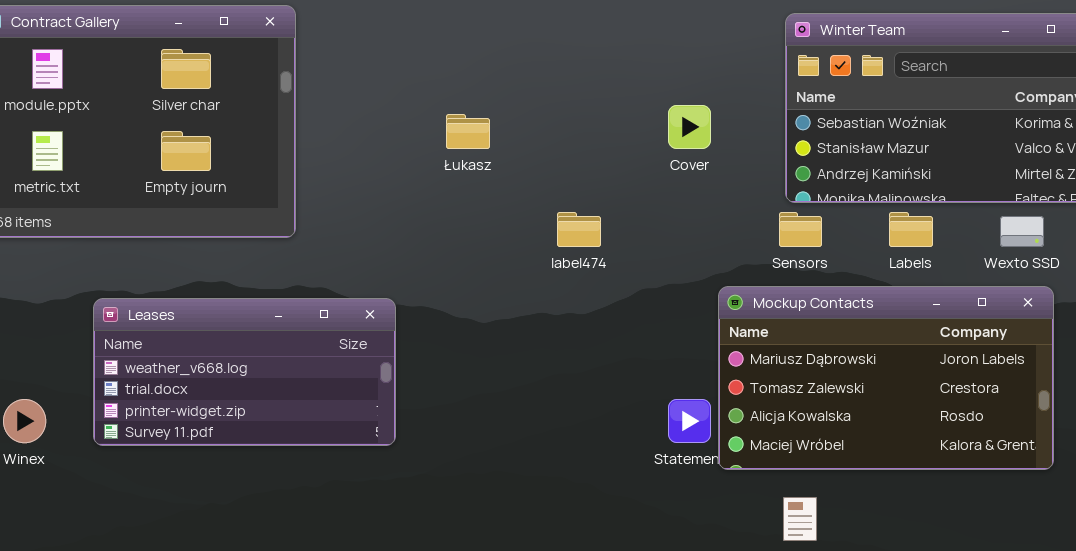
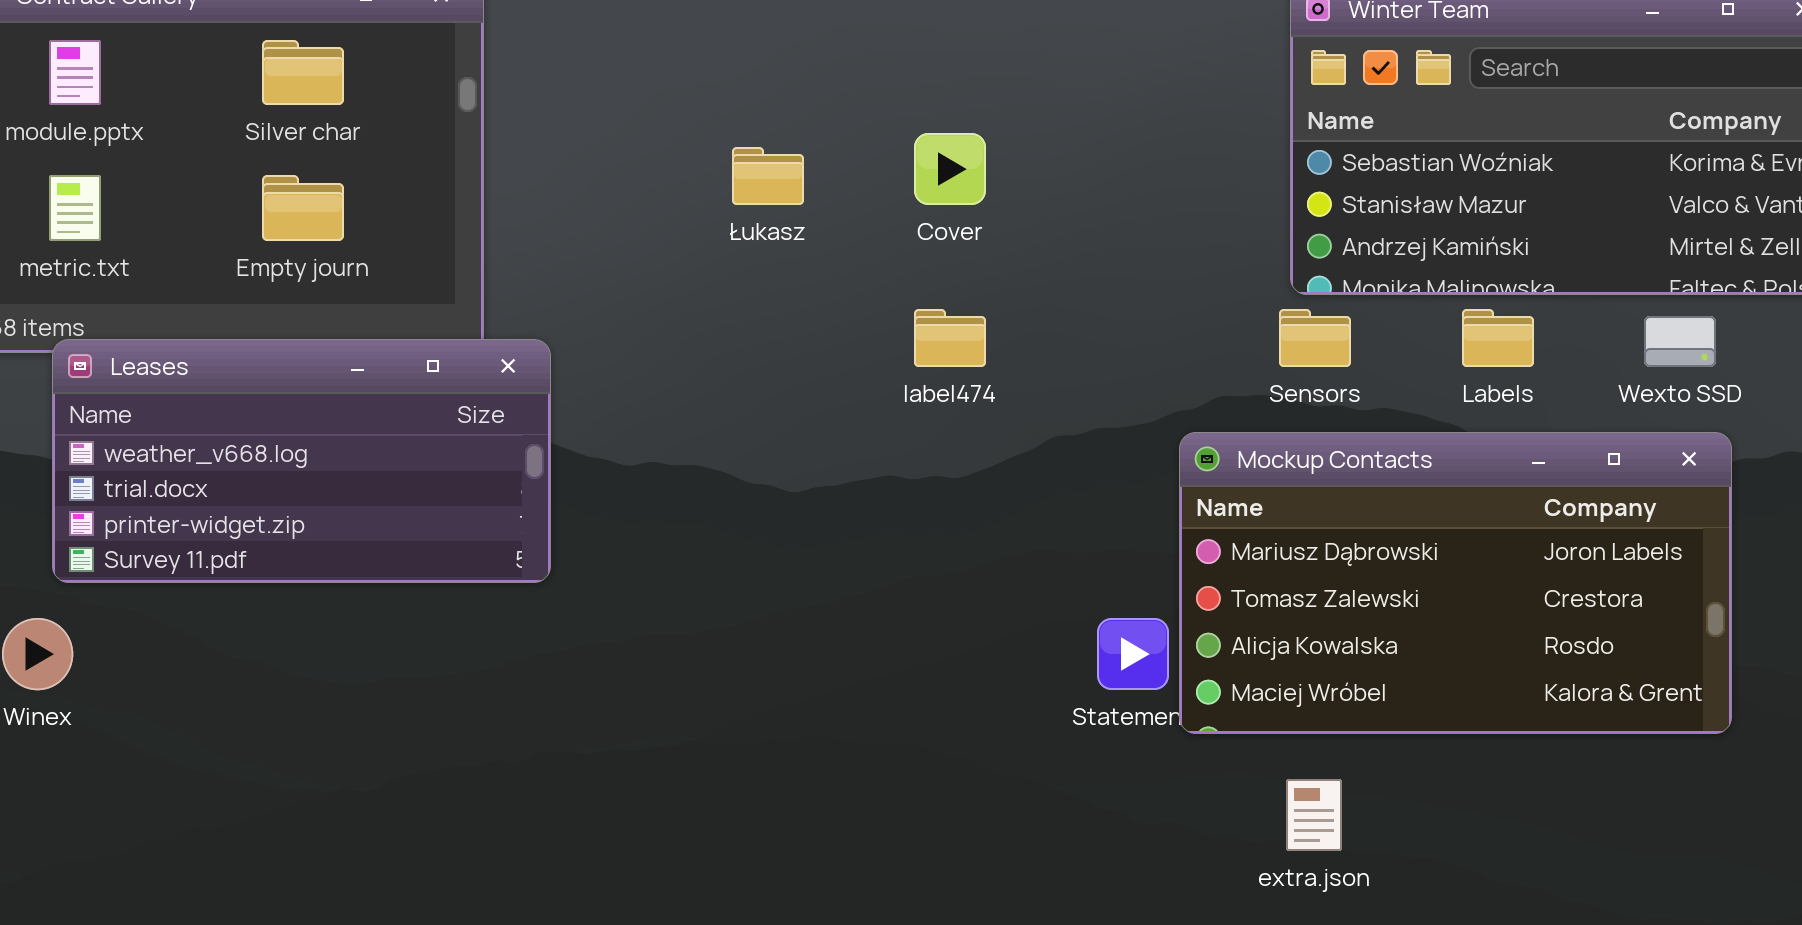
Cover: [668,105,711,149] -> [914,133,986,205], moved
Leases: [93,298,396,446] -> [52,339,551,583], moved

